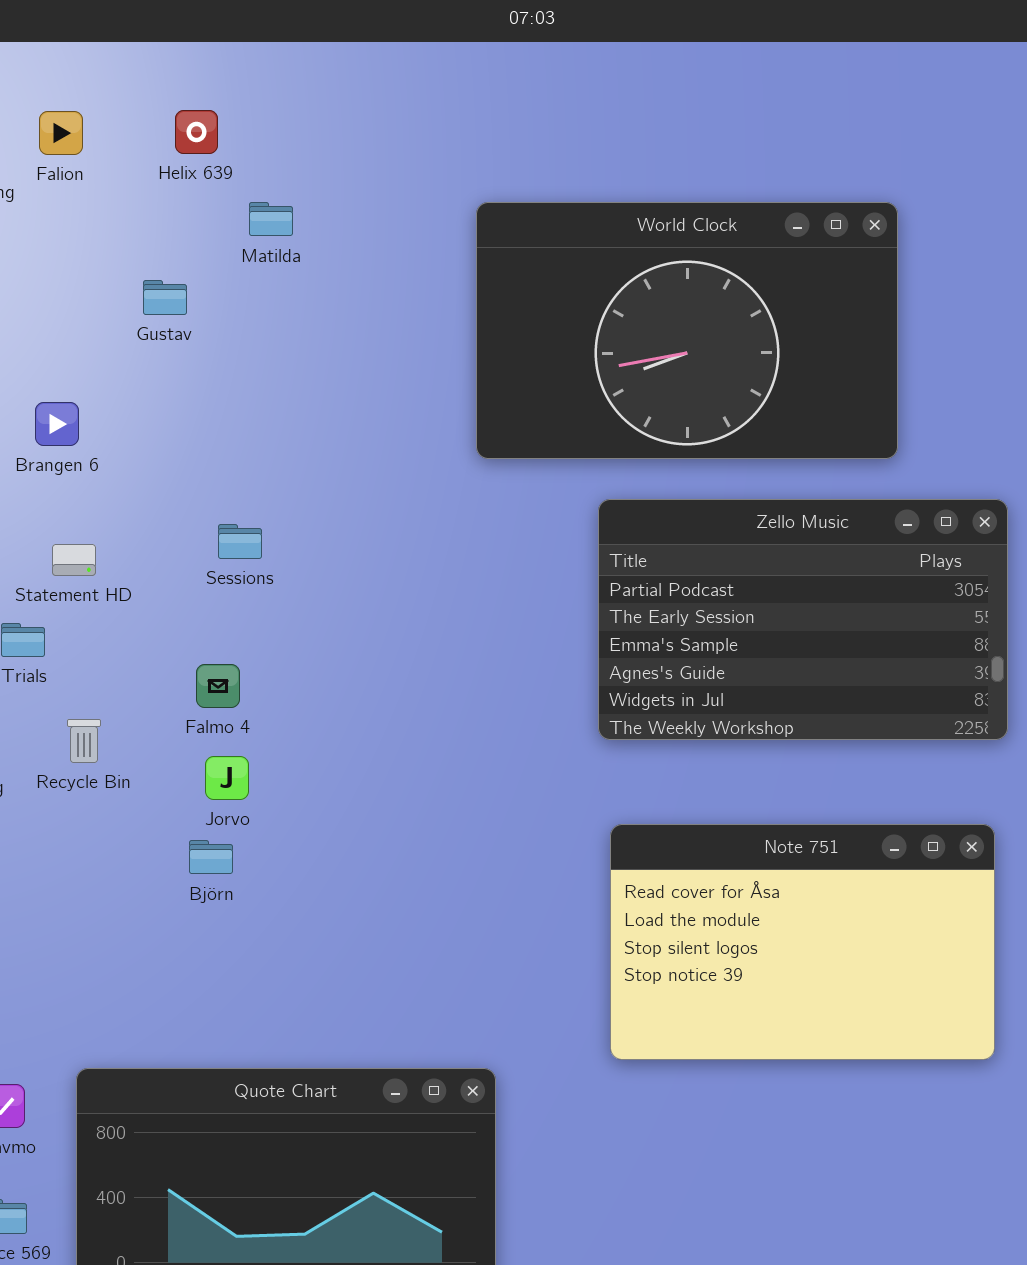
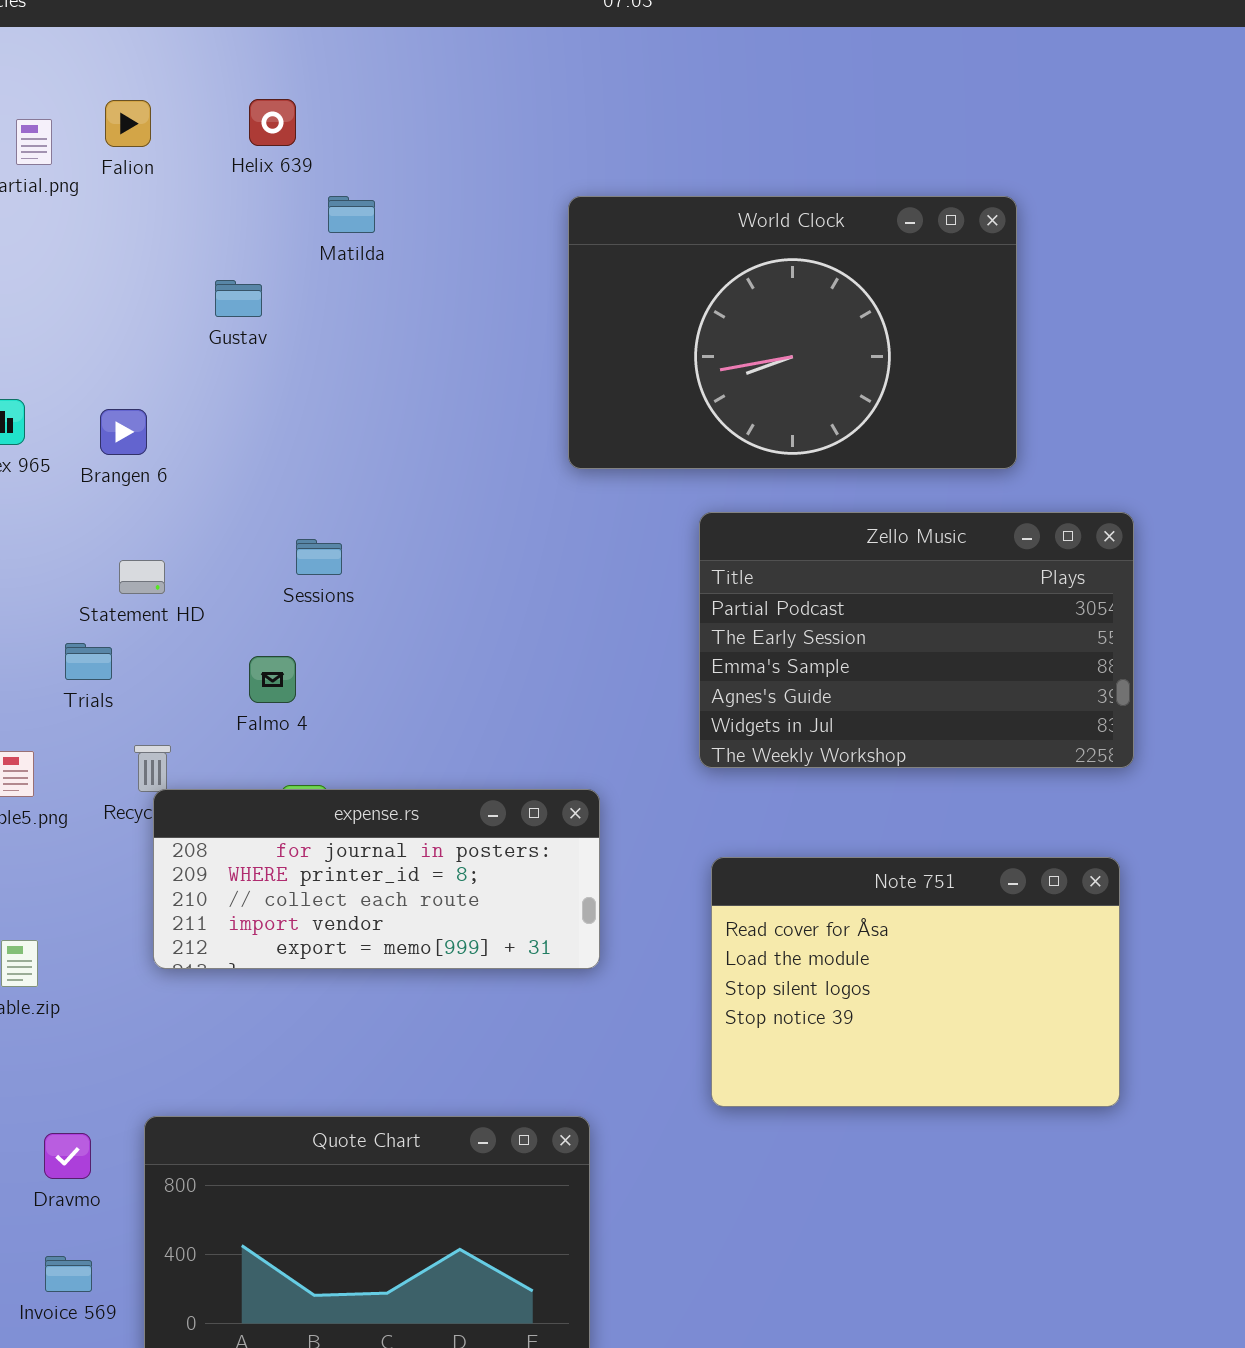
Falmo 4: [196,664,240,708] -> [249,656,296,703], moved
expense.rs: none -> [153,789,600,969], opened

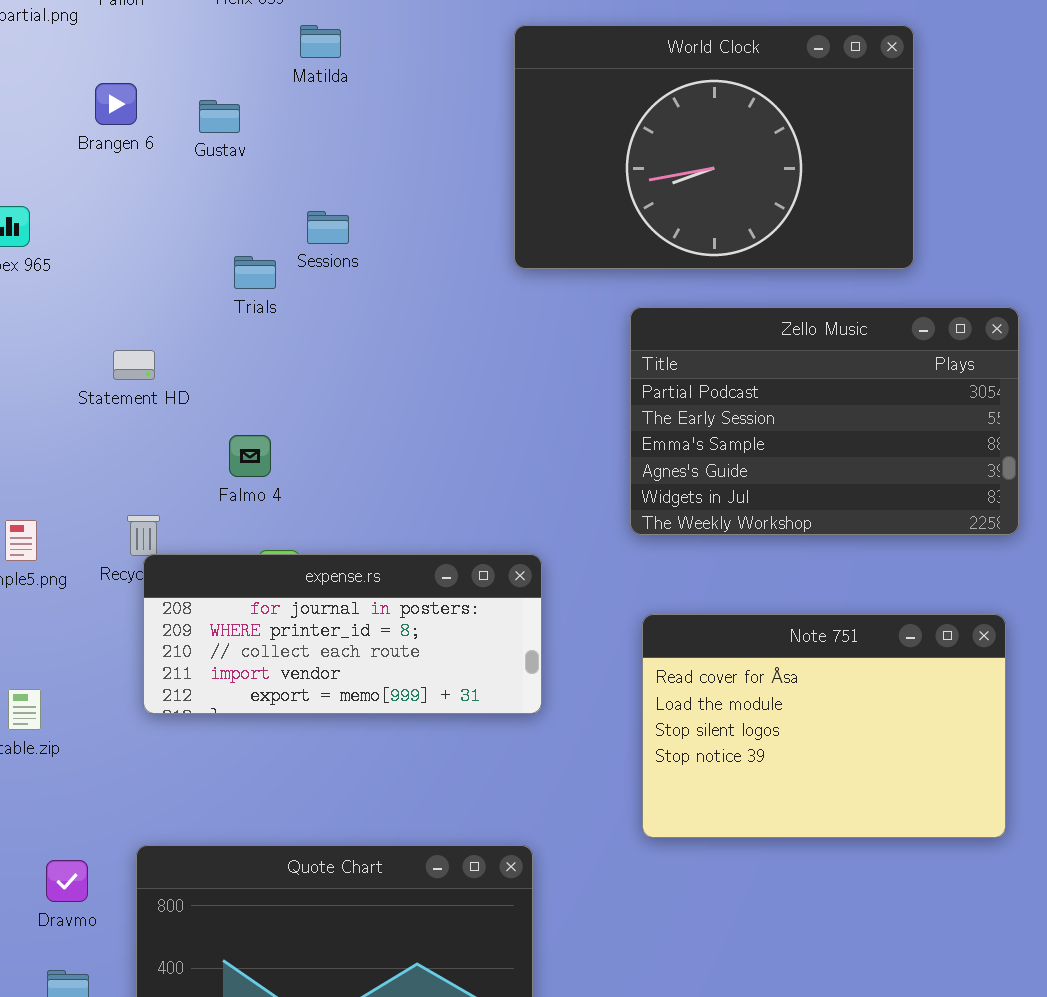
Brangen 6: [100,409,147,455] -> [95,83,137,125], moved
Sessions: [296,539,342,575] -> [307,211,349,244], moved
Trials: [65,643,112,680] -> [234,256,276,289], moved

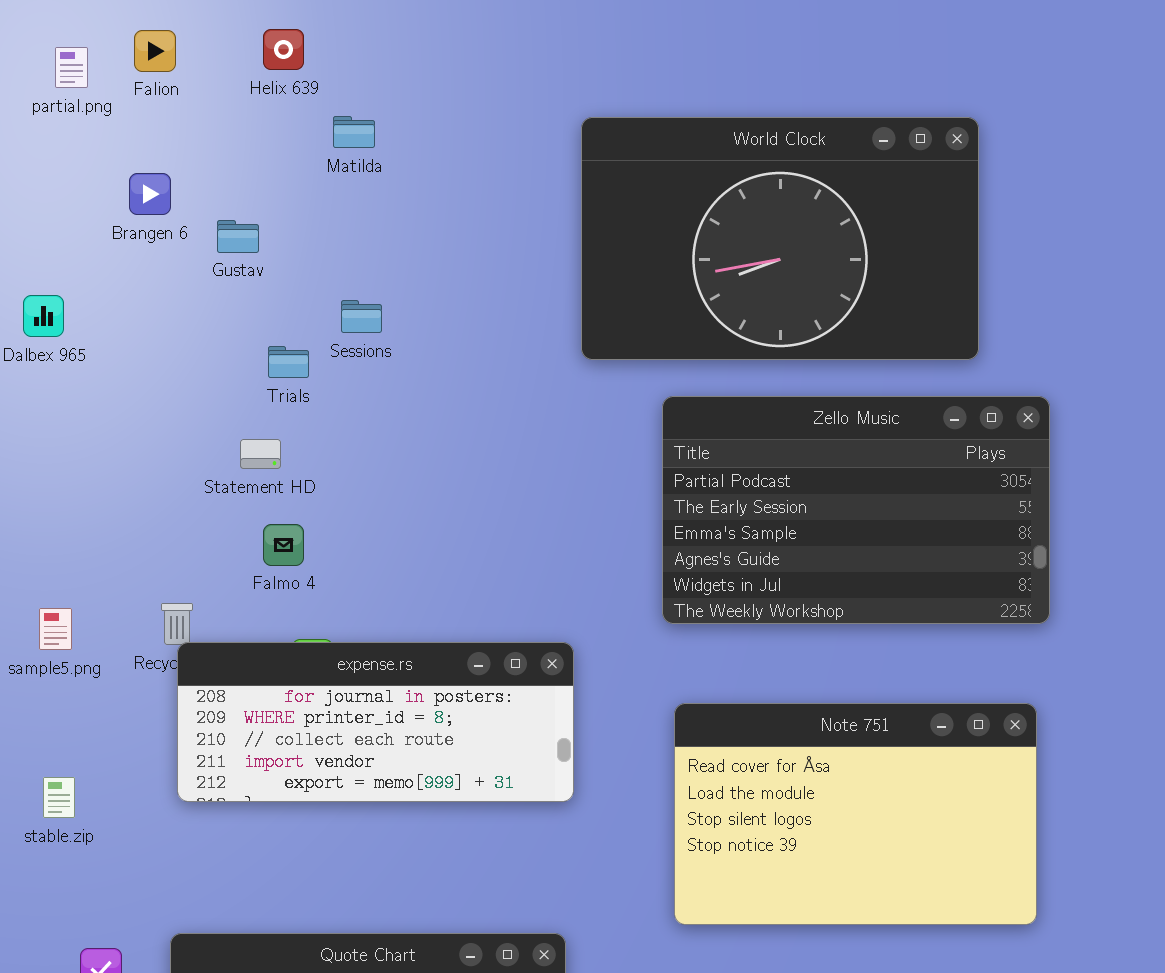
World Clock: [514,25,914,269] -> [581,117,979,360], moved
Gustav: [199,100,240,133] -> [217,220,259,253], moved
Statement HD: [113,350,155,380] -> [240,439,281,469], moved

